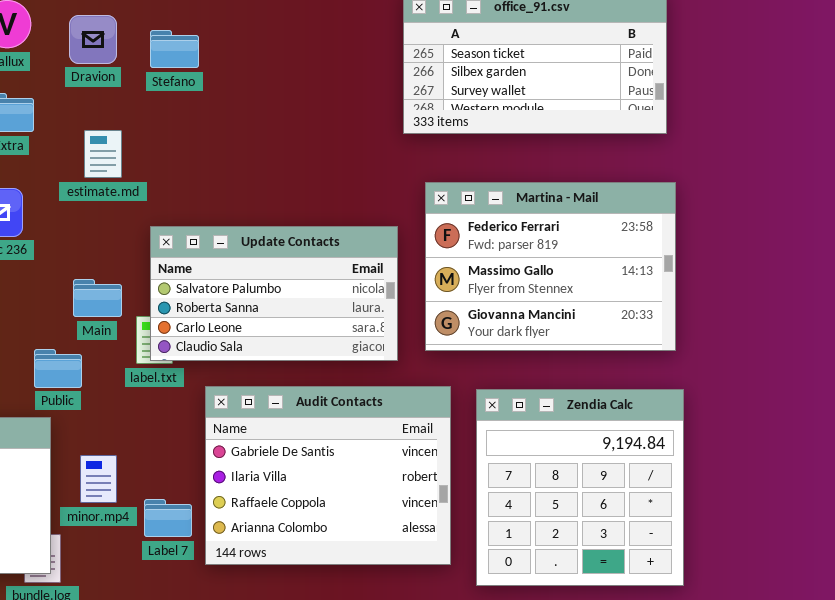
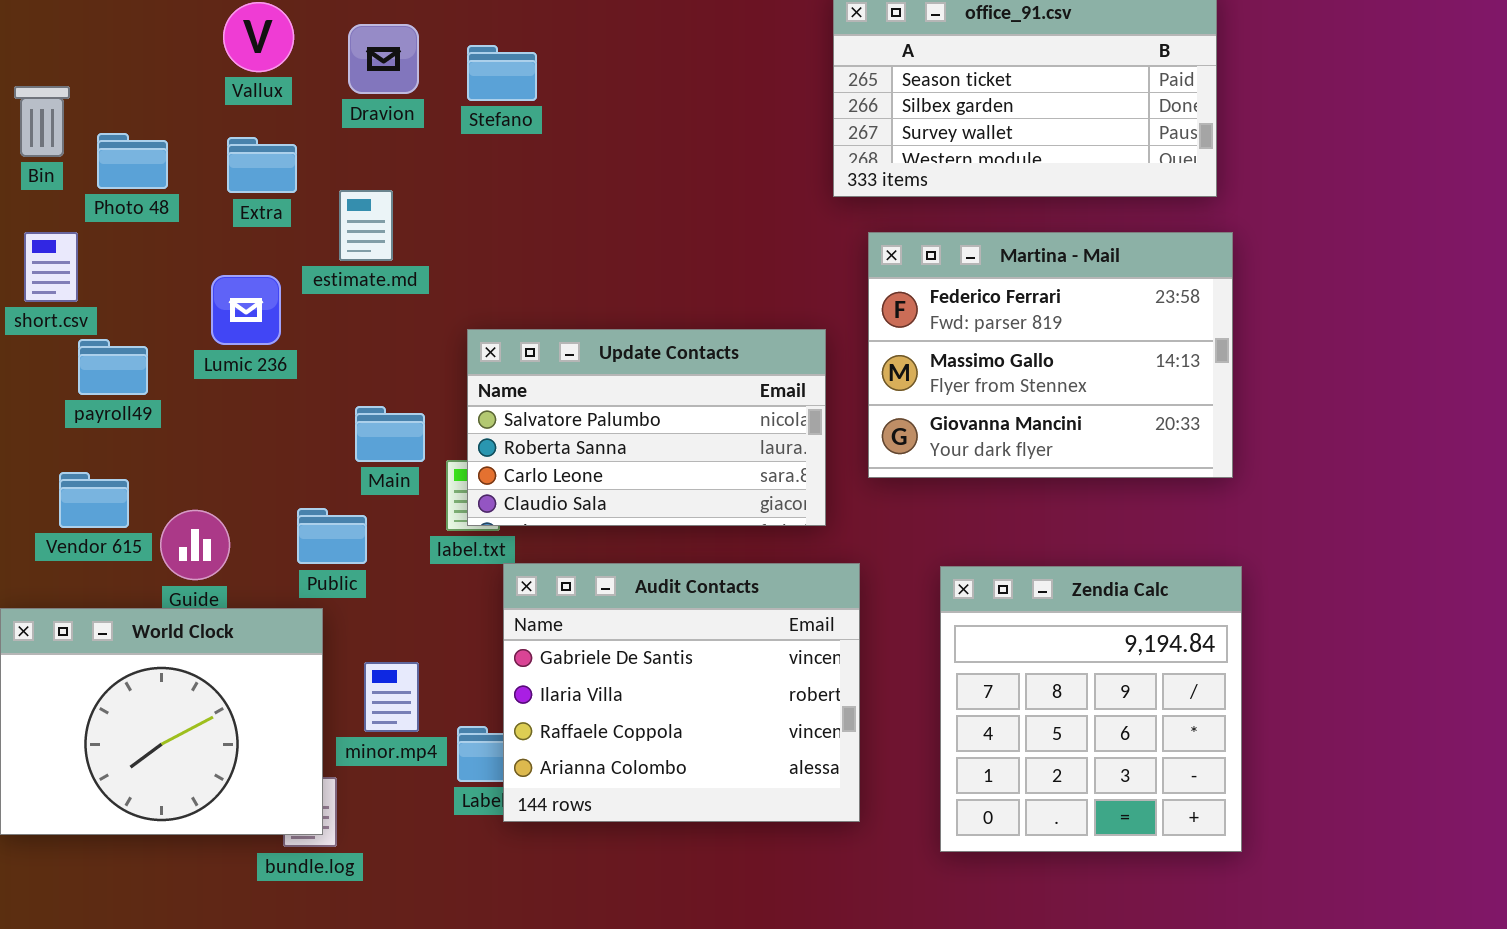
estimate.md: [84,130,122,178] -> [339,190,393,261], moved
Martina - Mail: [425,182,676,351] -> [868,232,1233,478], moved
Audit Contacts: [205,386,451,565] -> [503,563,860,822], moved

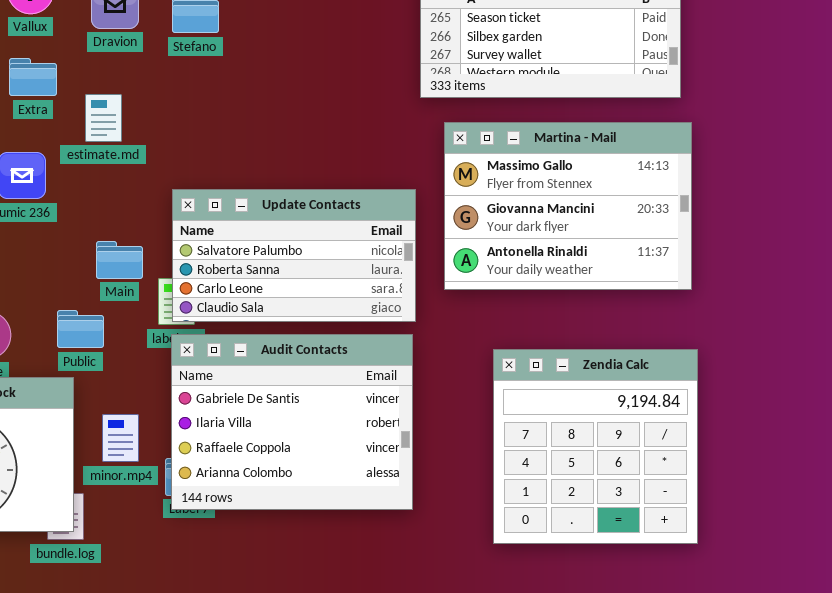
Martina - Mail: [868,232,1233,478] -> [444,122,692,290], scrolled down 1 row
Audit Contacts: [503,563,860,822] -> [171,334,413,510], moved

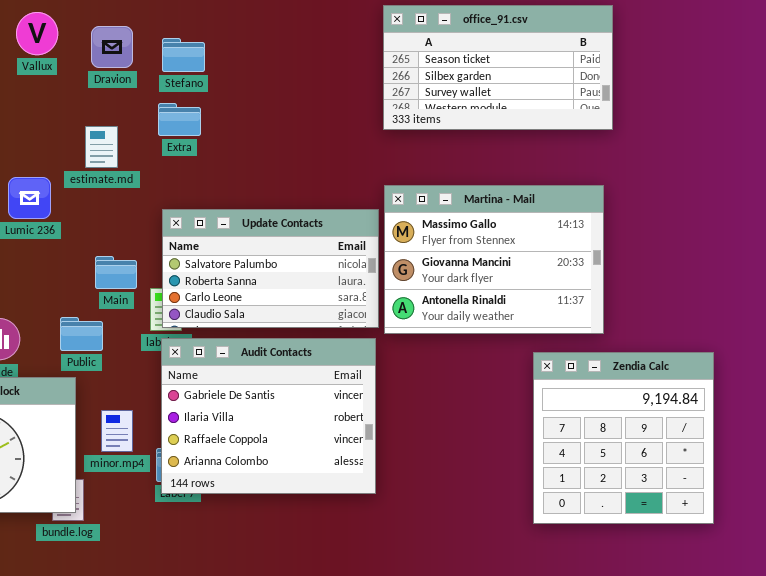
Extra: [9,58,57,96] -> [158,103,201,136], moved
Martina - Mail: [444,122,692,290] -> [384,185,604,334], moved
Zendia Calc: [493,349,698,544] -> [533,352,714,524], moved

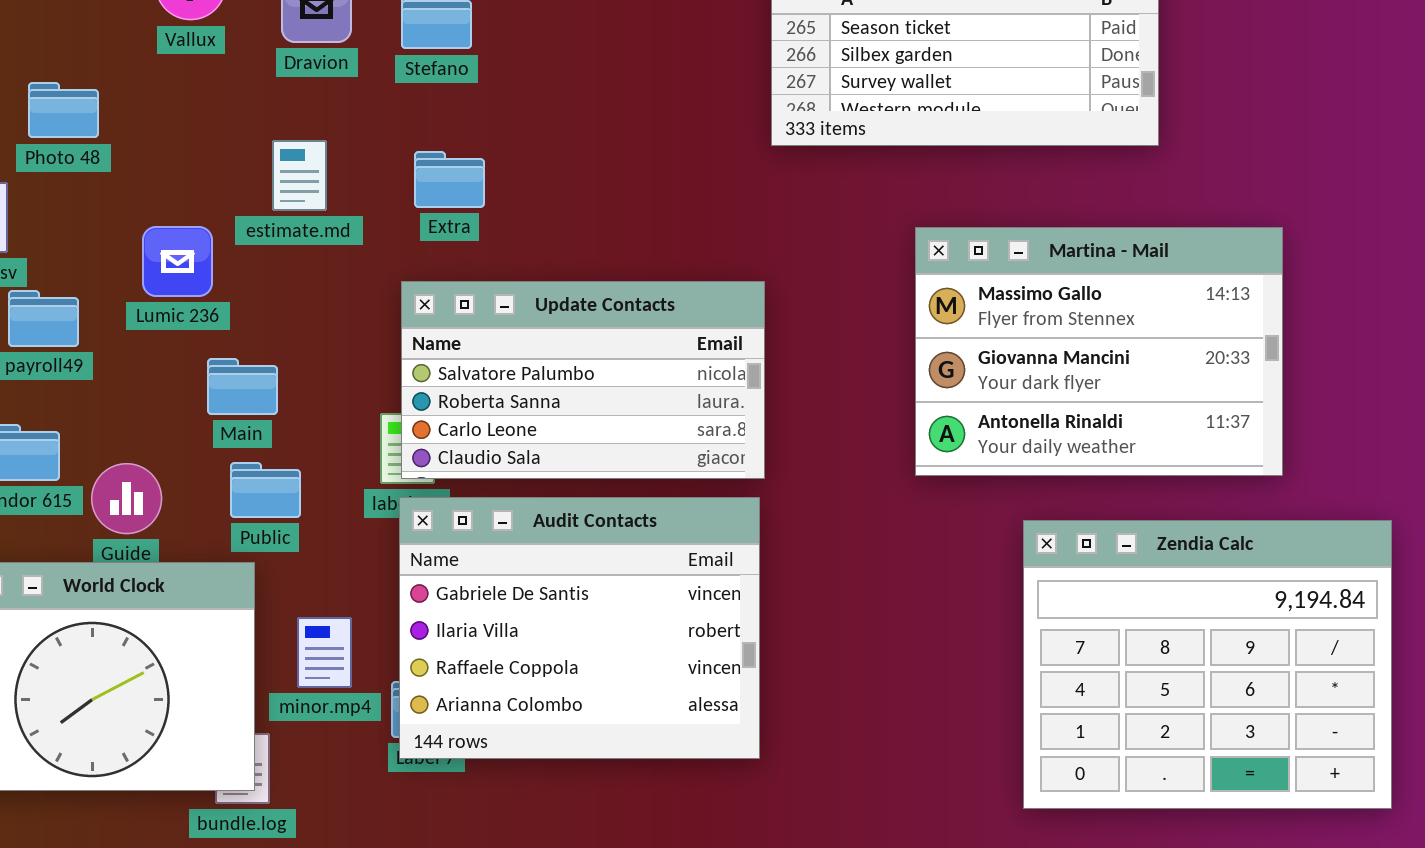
Extra: [158,103,201,136] -> [414,151,485,208], moved
Martina - Mail: [384,185,604,334] -> [915,227,1283,476], moved
Main: [95,256,137,289] -> [207,358,278,415], moved
Zendia Calc: [533,352,714,524] -> [1023,520,1392,809], resized

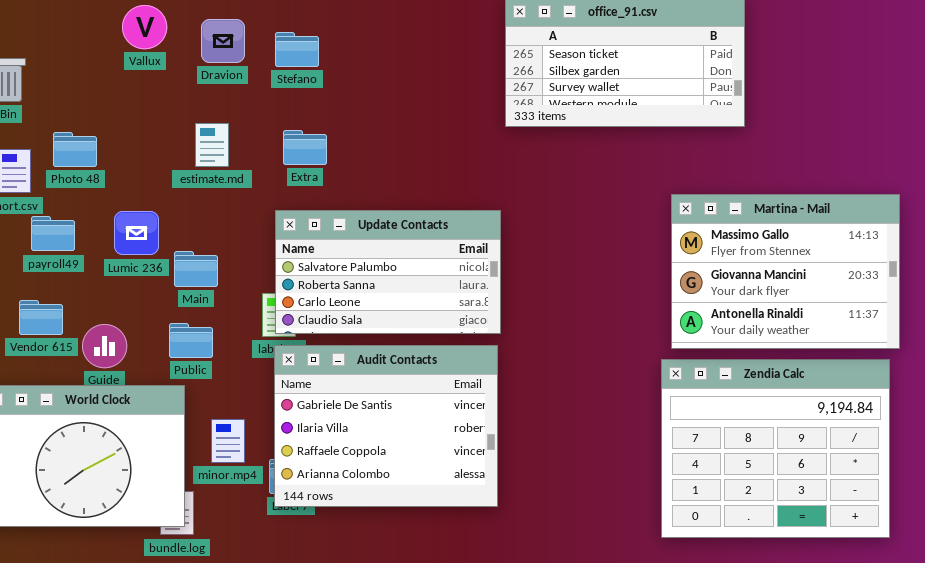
Photo 48: [28,82,99,138] -> [53,132,97,167], moved
Lumic 236: [142,226,213,297] -> [114,211,159,255], moved
Martina - Mail: [915,227,1283,476] -> [671,194,900,349], moved
Main: [207,358,278,415] -> [174,251,218,287], moved

